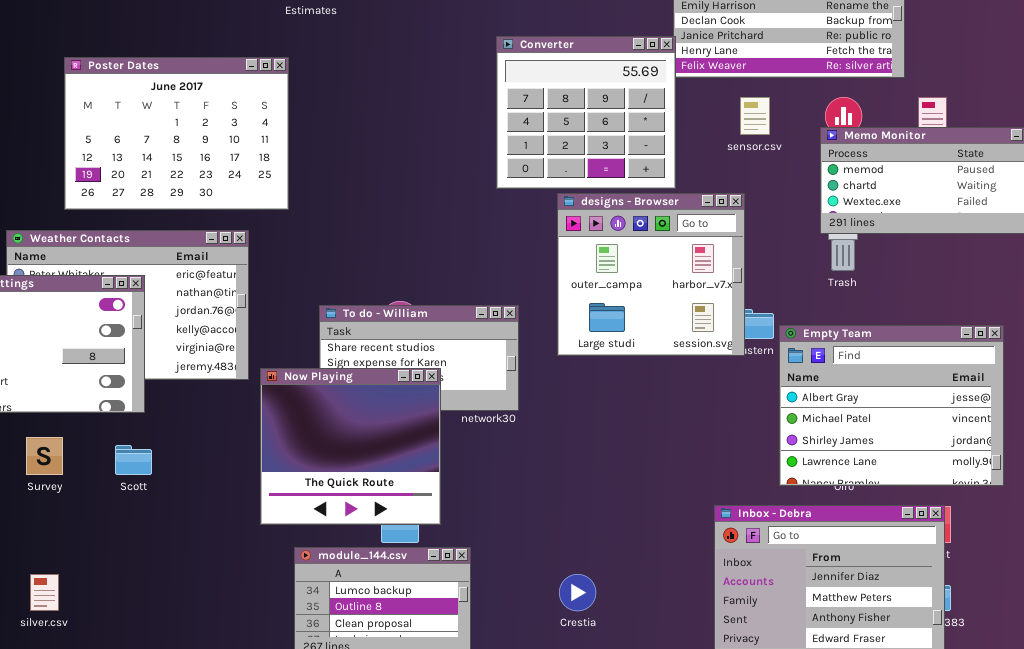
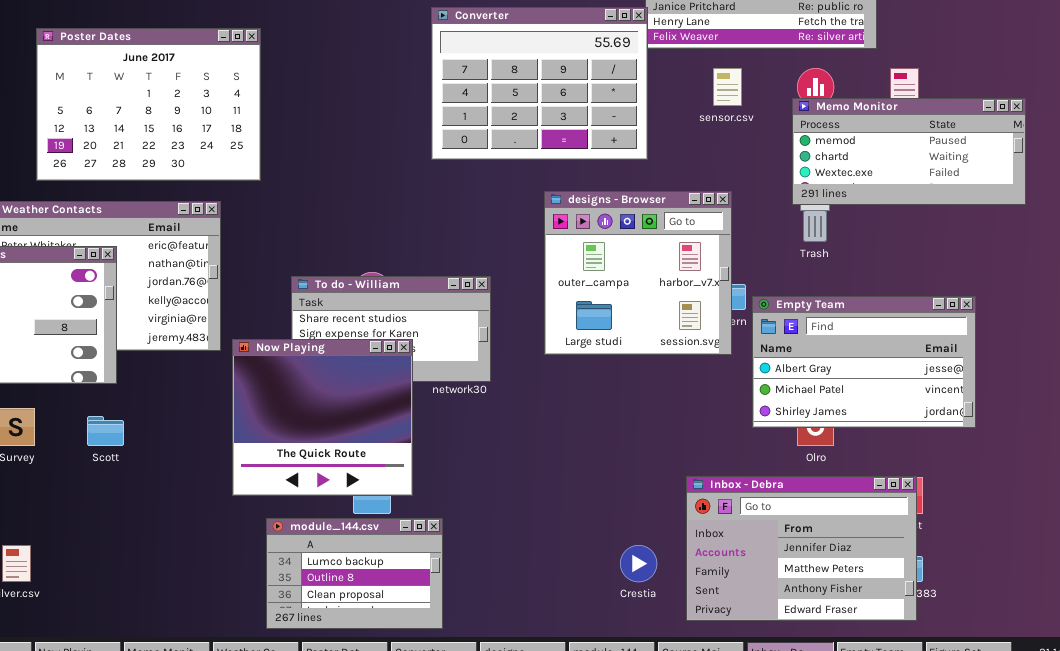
Converter: [496,36,676,189] -> [431,7,648,160], resized
designs - Browser: [557,193,745,356] -> [544,191,732,355], moved
Empty Team: [779,325,1004,486] -> [752,296,976,428], resized
Crestia: [559,574,596,611] -> [620,545,657,582], moved

